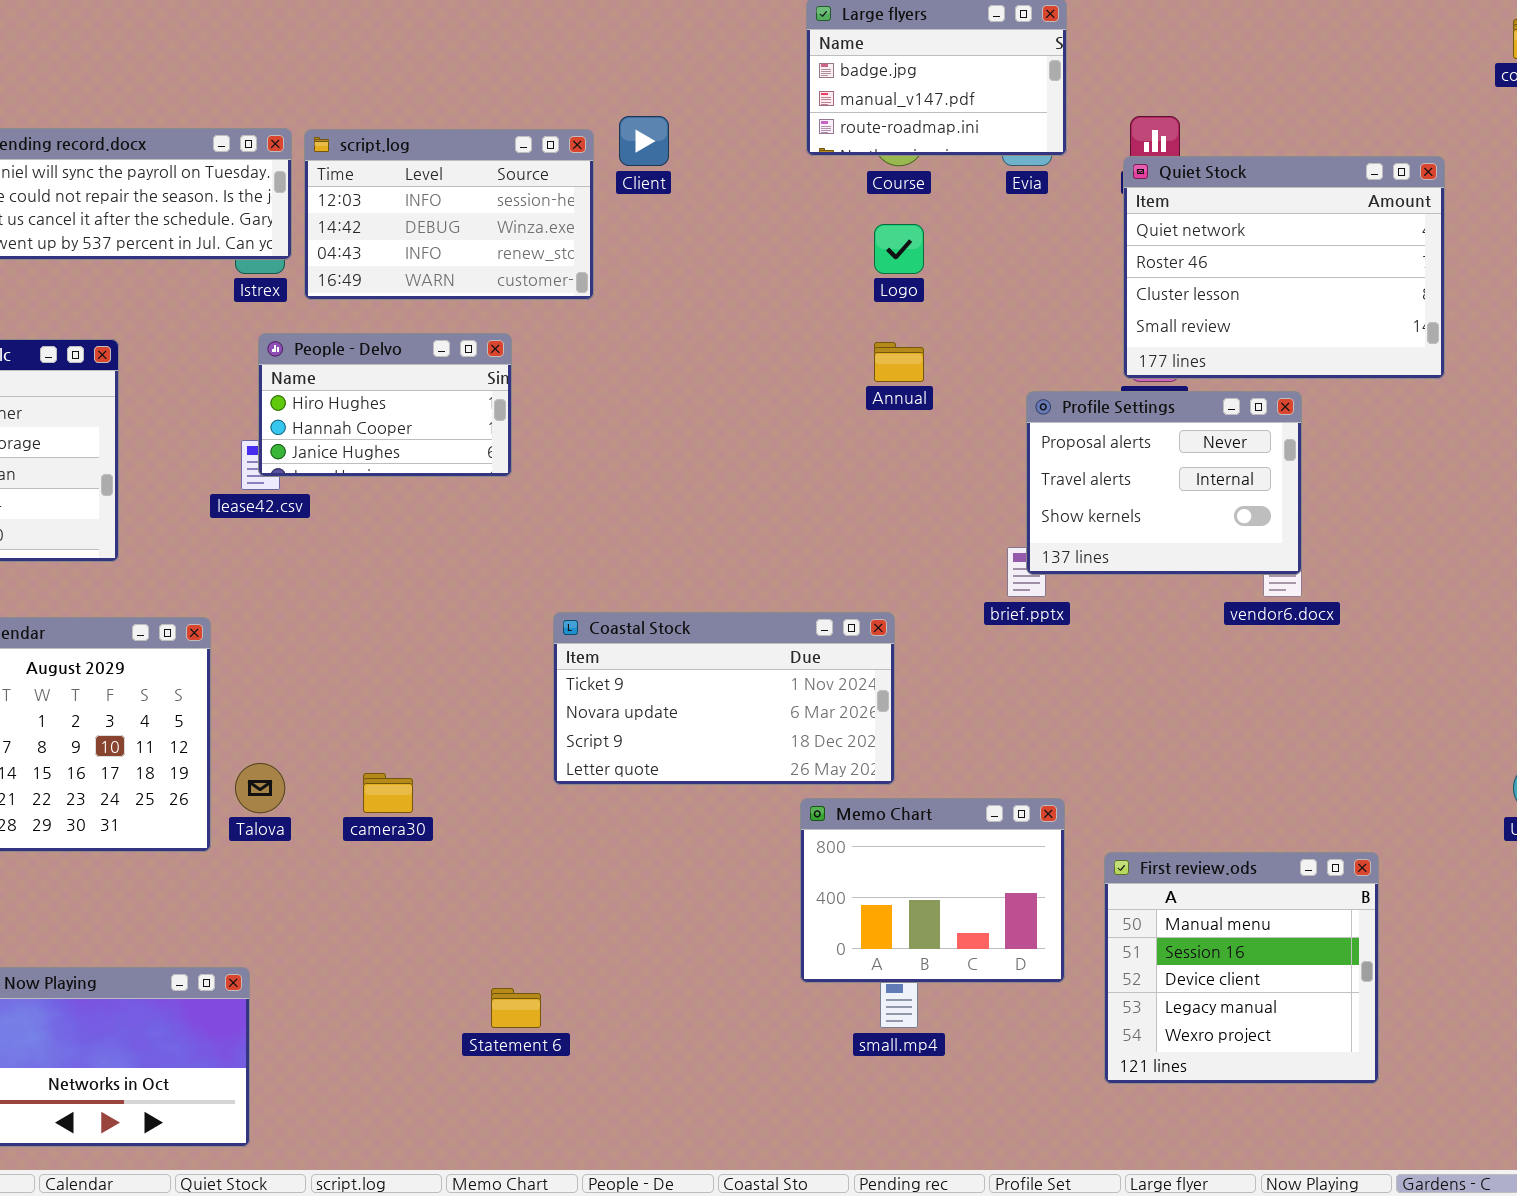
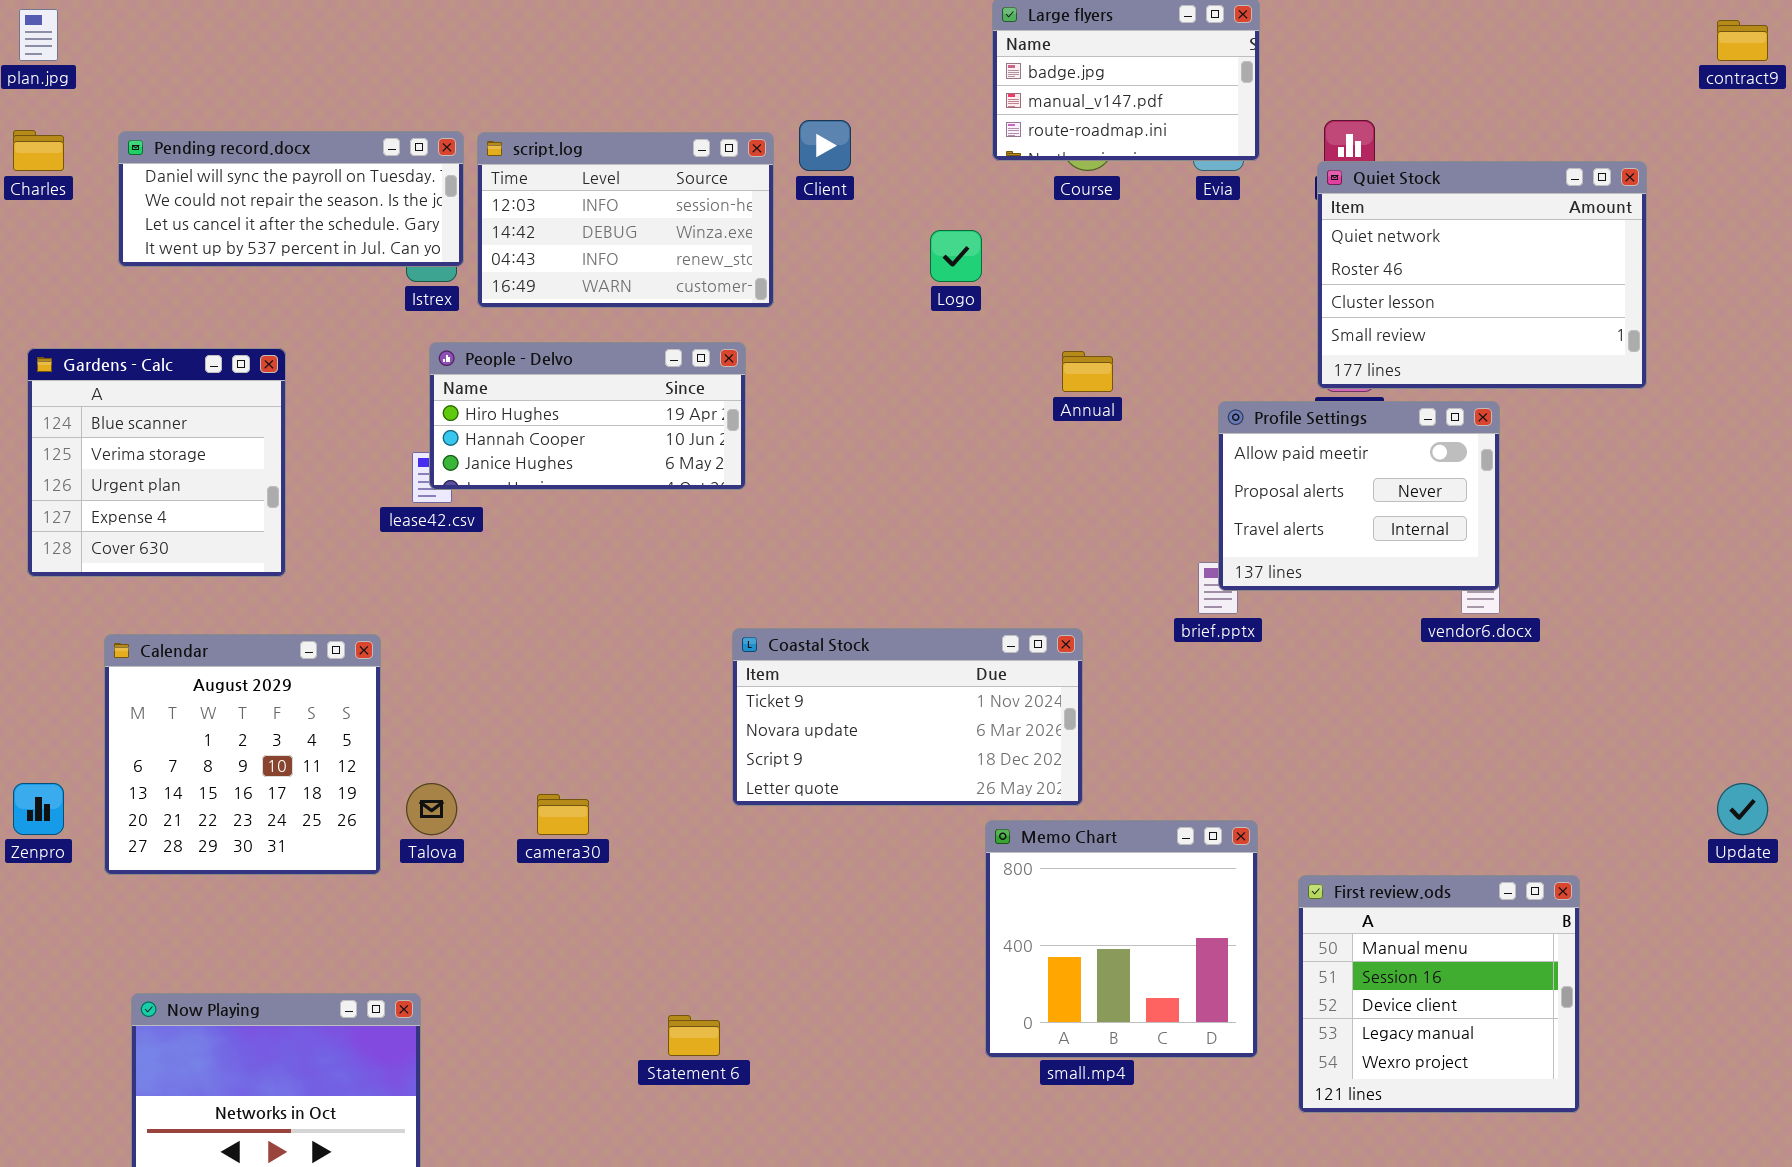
Logo: [874,224,924,274] -> [930,230,982,282], moved
People - Delvo: [258,333,512,477] -> [429,342,746,490], resized
Profile Settings: [1026,391,1302,575] -> [1218,401,1500,591], scrolled up 1 row
Memo Chart: [800,798,1065,983] -> [985,820,1258,1058], resized

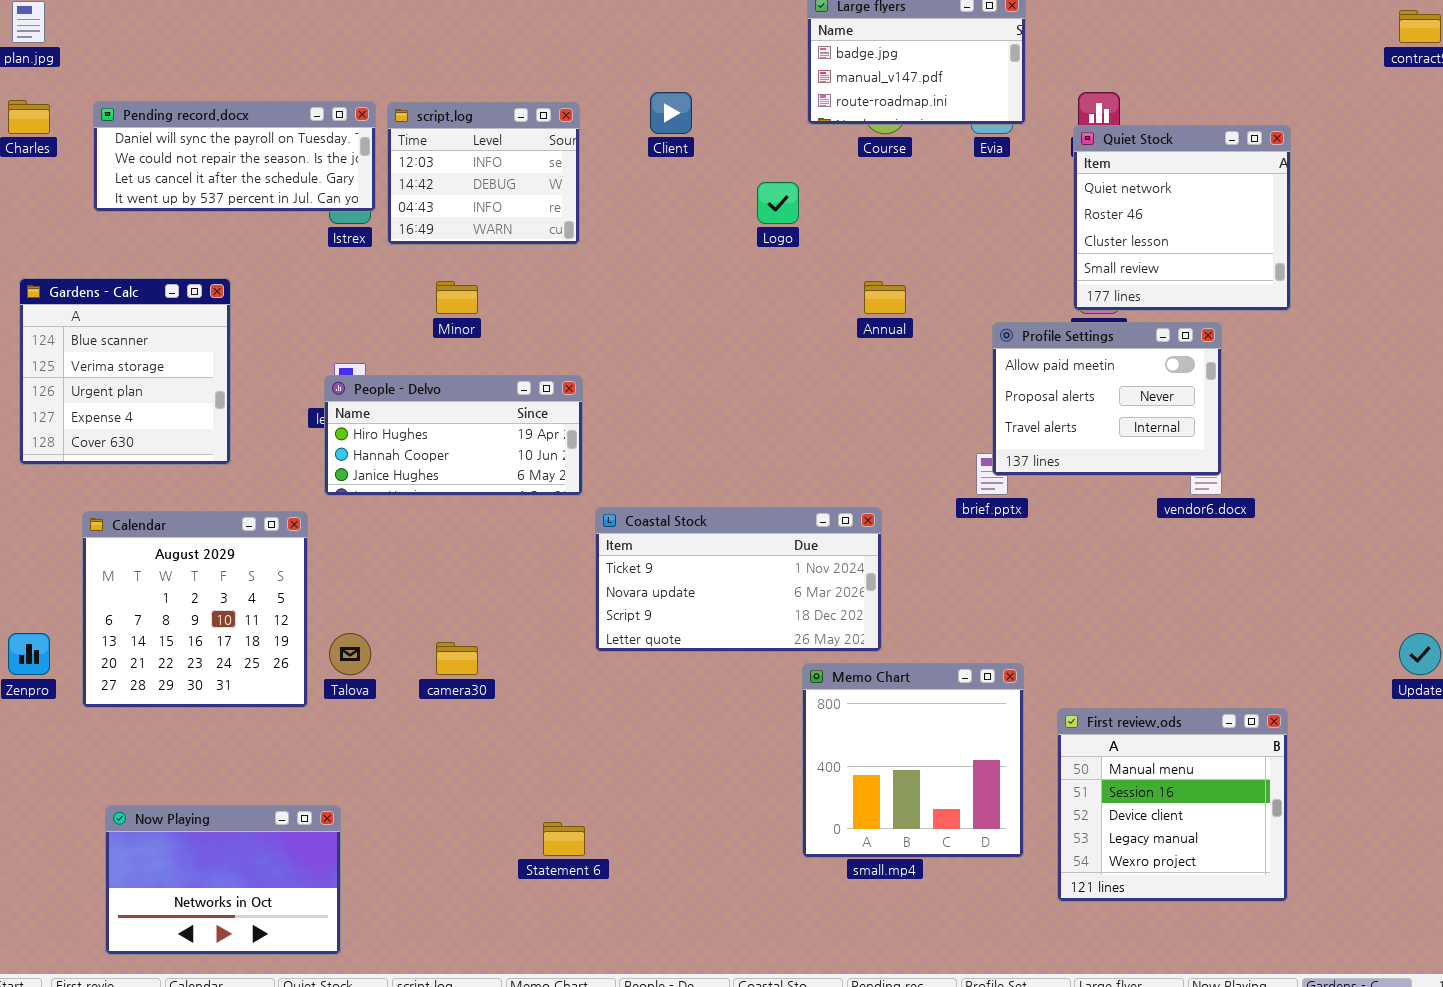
script.log: [477,132,774,308] -> [387,102,580,245], resized
Quiet Stock: [1317,161,1647,389] -> [1073,125,1291,311], resized
People - Delvo: [429,342,746,490] -> [324,375,583,496], moved

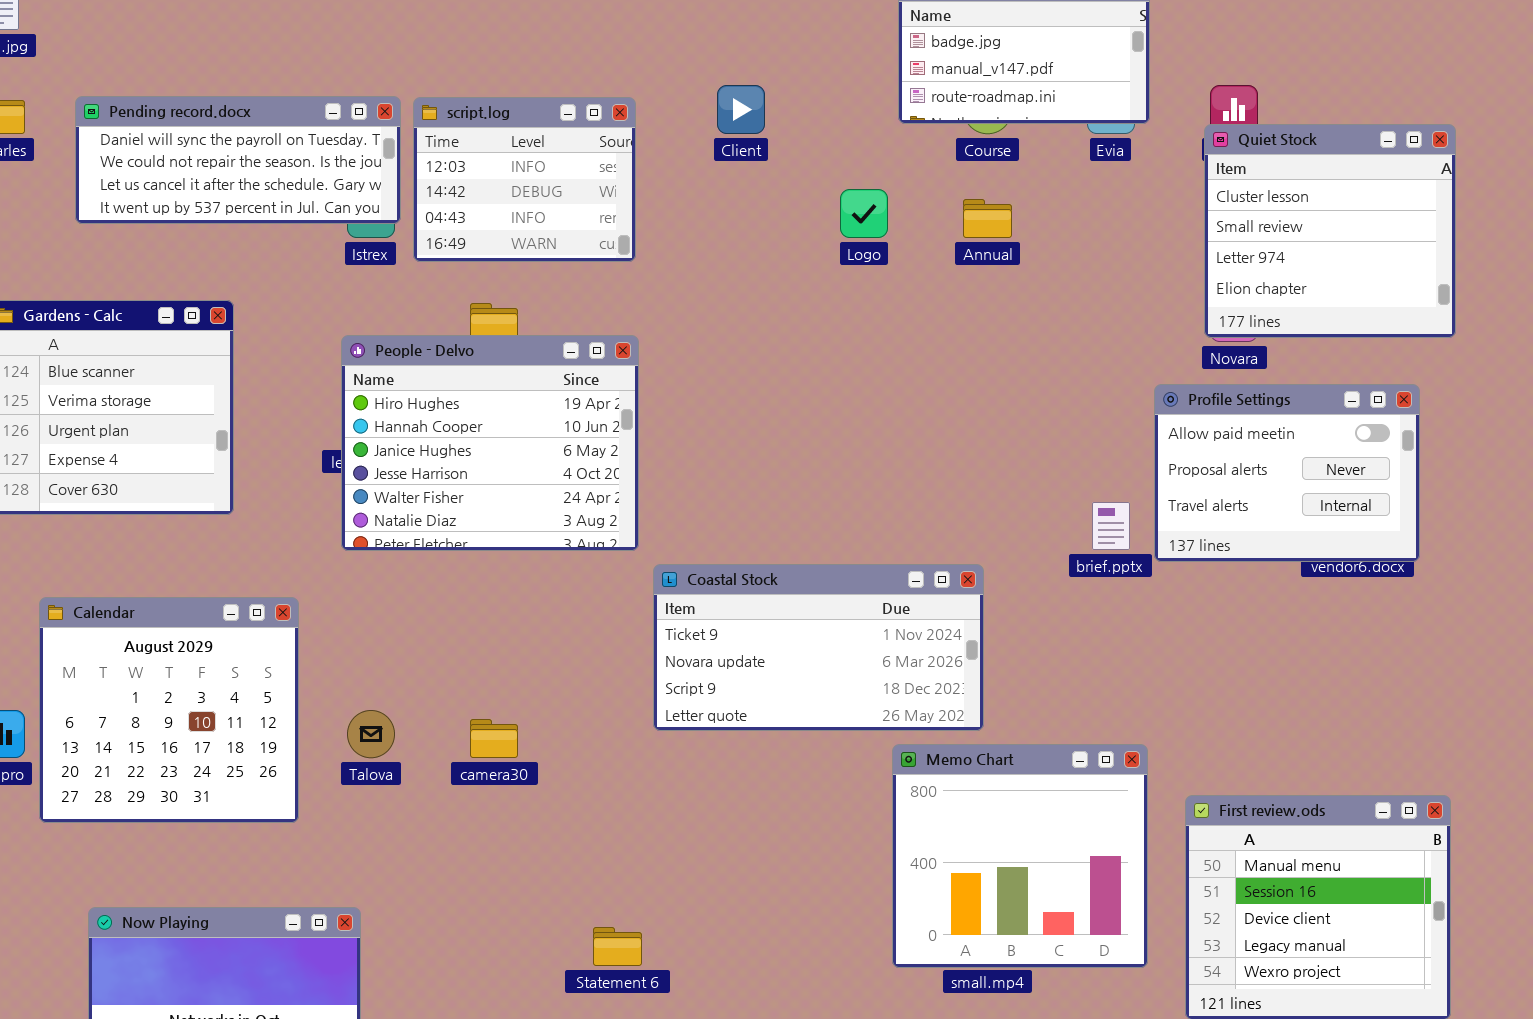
Quiet Stock: [1073,125,1291,311] -> [1204,124,1456,338], scrolled down 2 rows
Annual: [864,281,906,314] -> [963,199,1012,238], moved
Profile Settings: [992,322,1222,476] -> [1154,384,1420,562], moved
People - Delvo: [324,375,583,496] -> [341,335,639,551], resized
Calendar: [82,511,308,708] -> [39,597,299,823], moved

